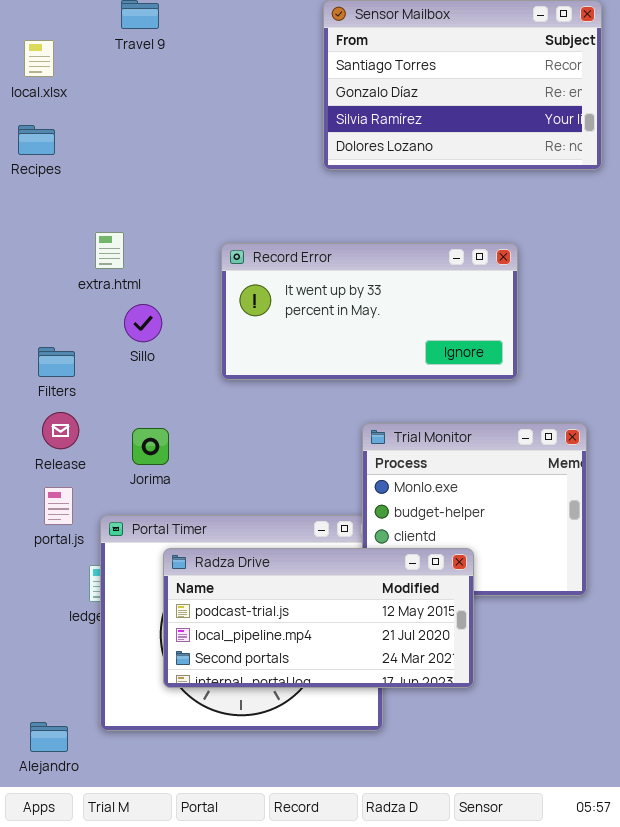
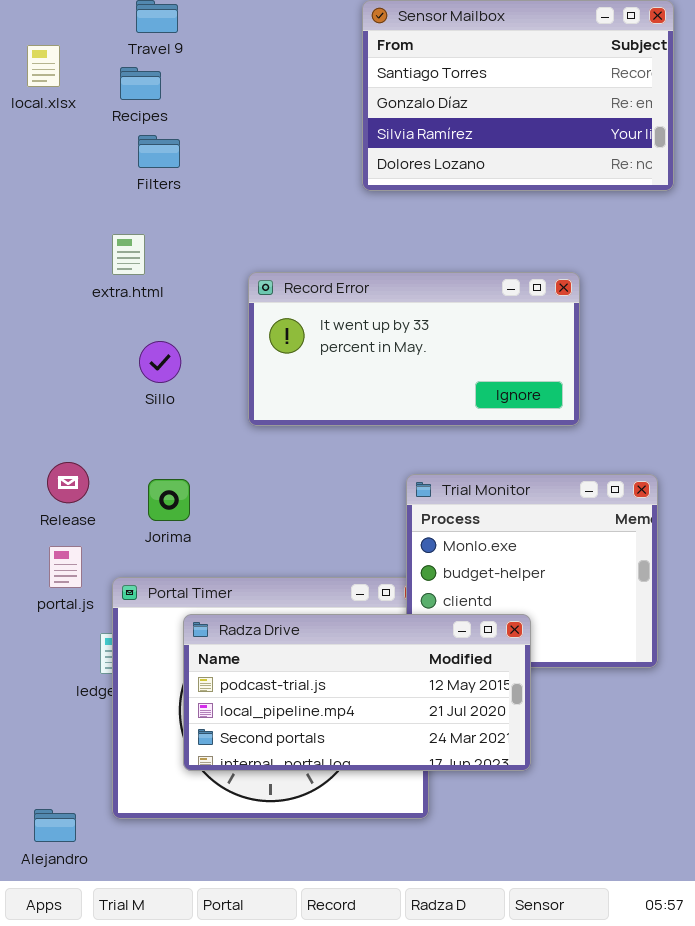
Recipes: [18,125,55,155] -> [120,67,161,100], moved
extra.html: [95,232,124,269] -> [112,234,145,275], moved
Filters: [38,347,75,377] -> [138,135,180,168], moved

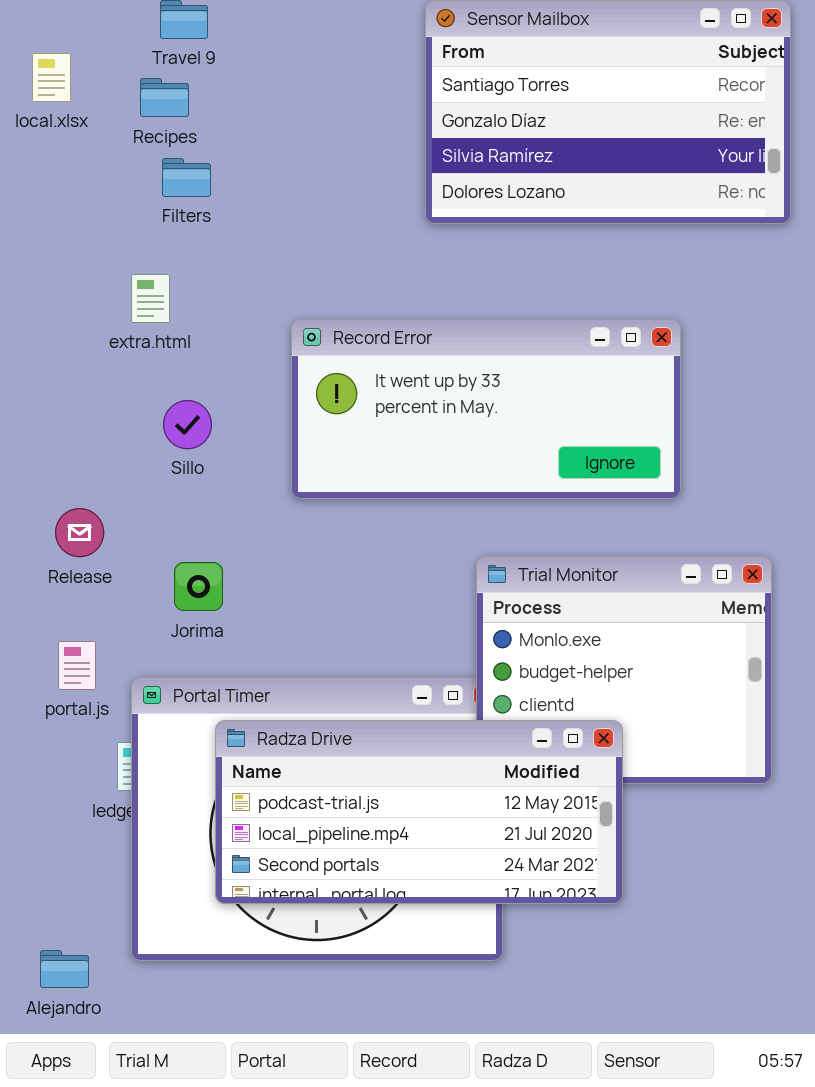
Release: [47,462,89,503] -> [55,508,104,557], moved

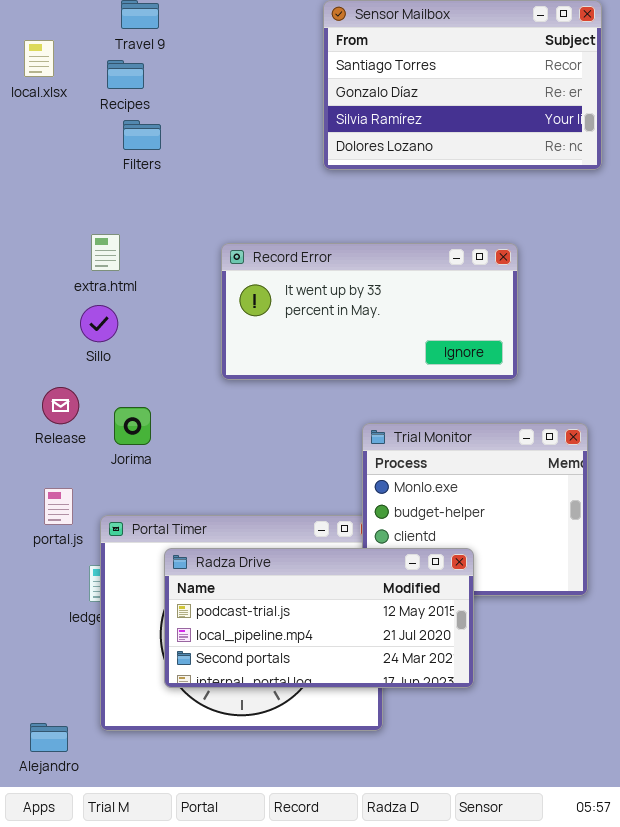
extra.html: [131,274,170,323] -> [91,234,120,271], moved
Sillo: [163,400,212,449] -> [80,305,118,342], moved
Jorima: [174,562,223,611] -> [114,407,151,445], moved

